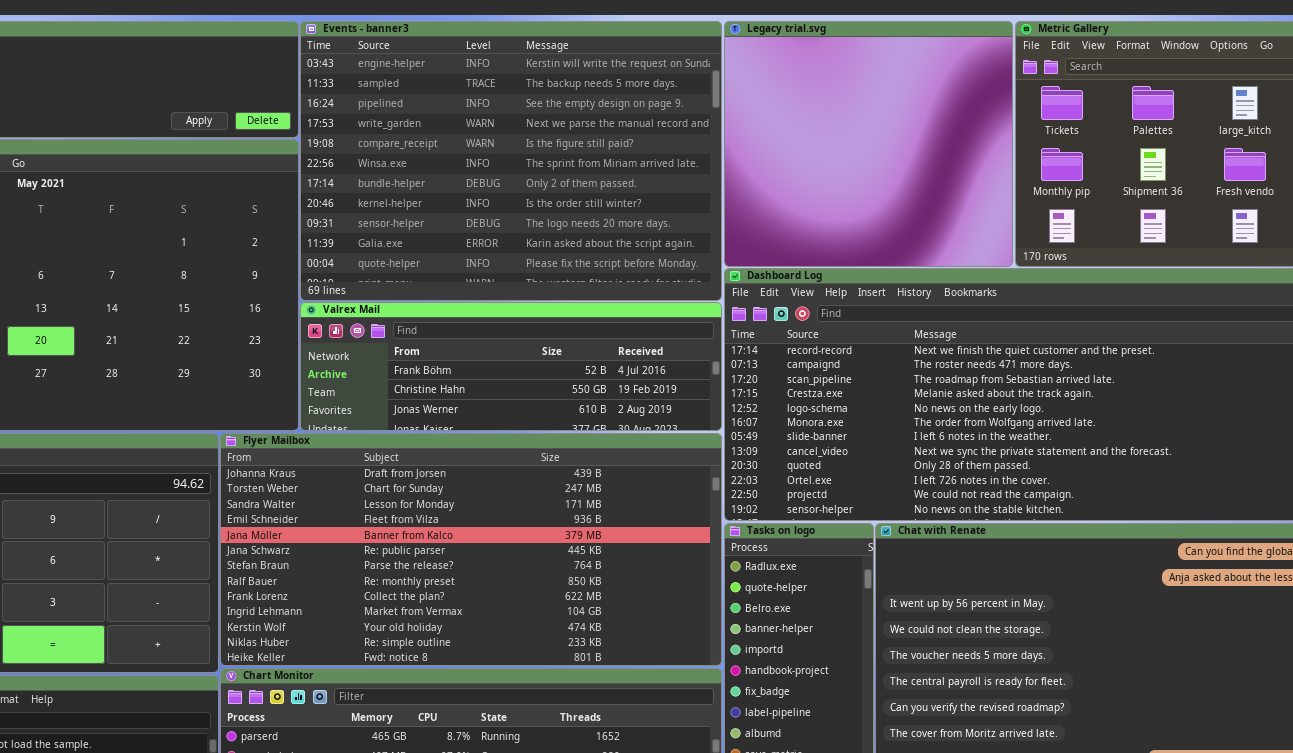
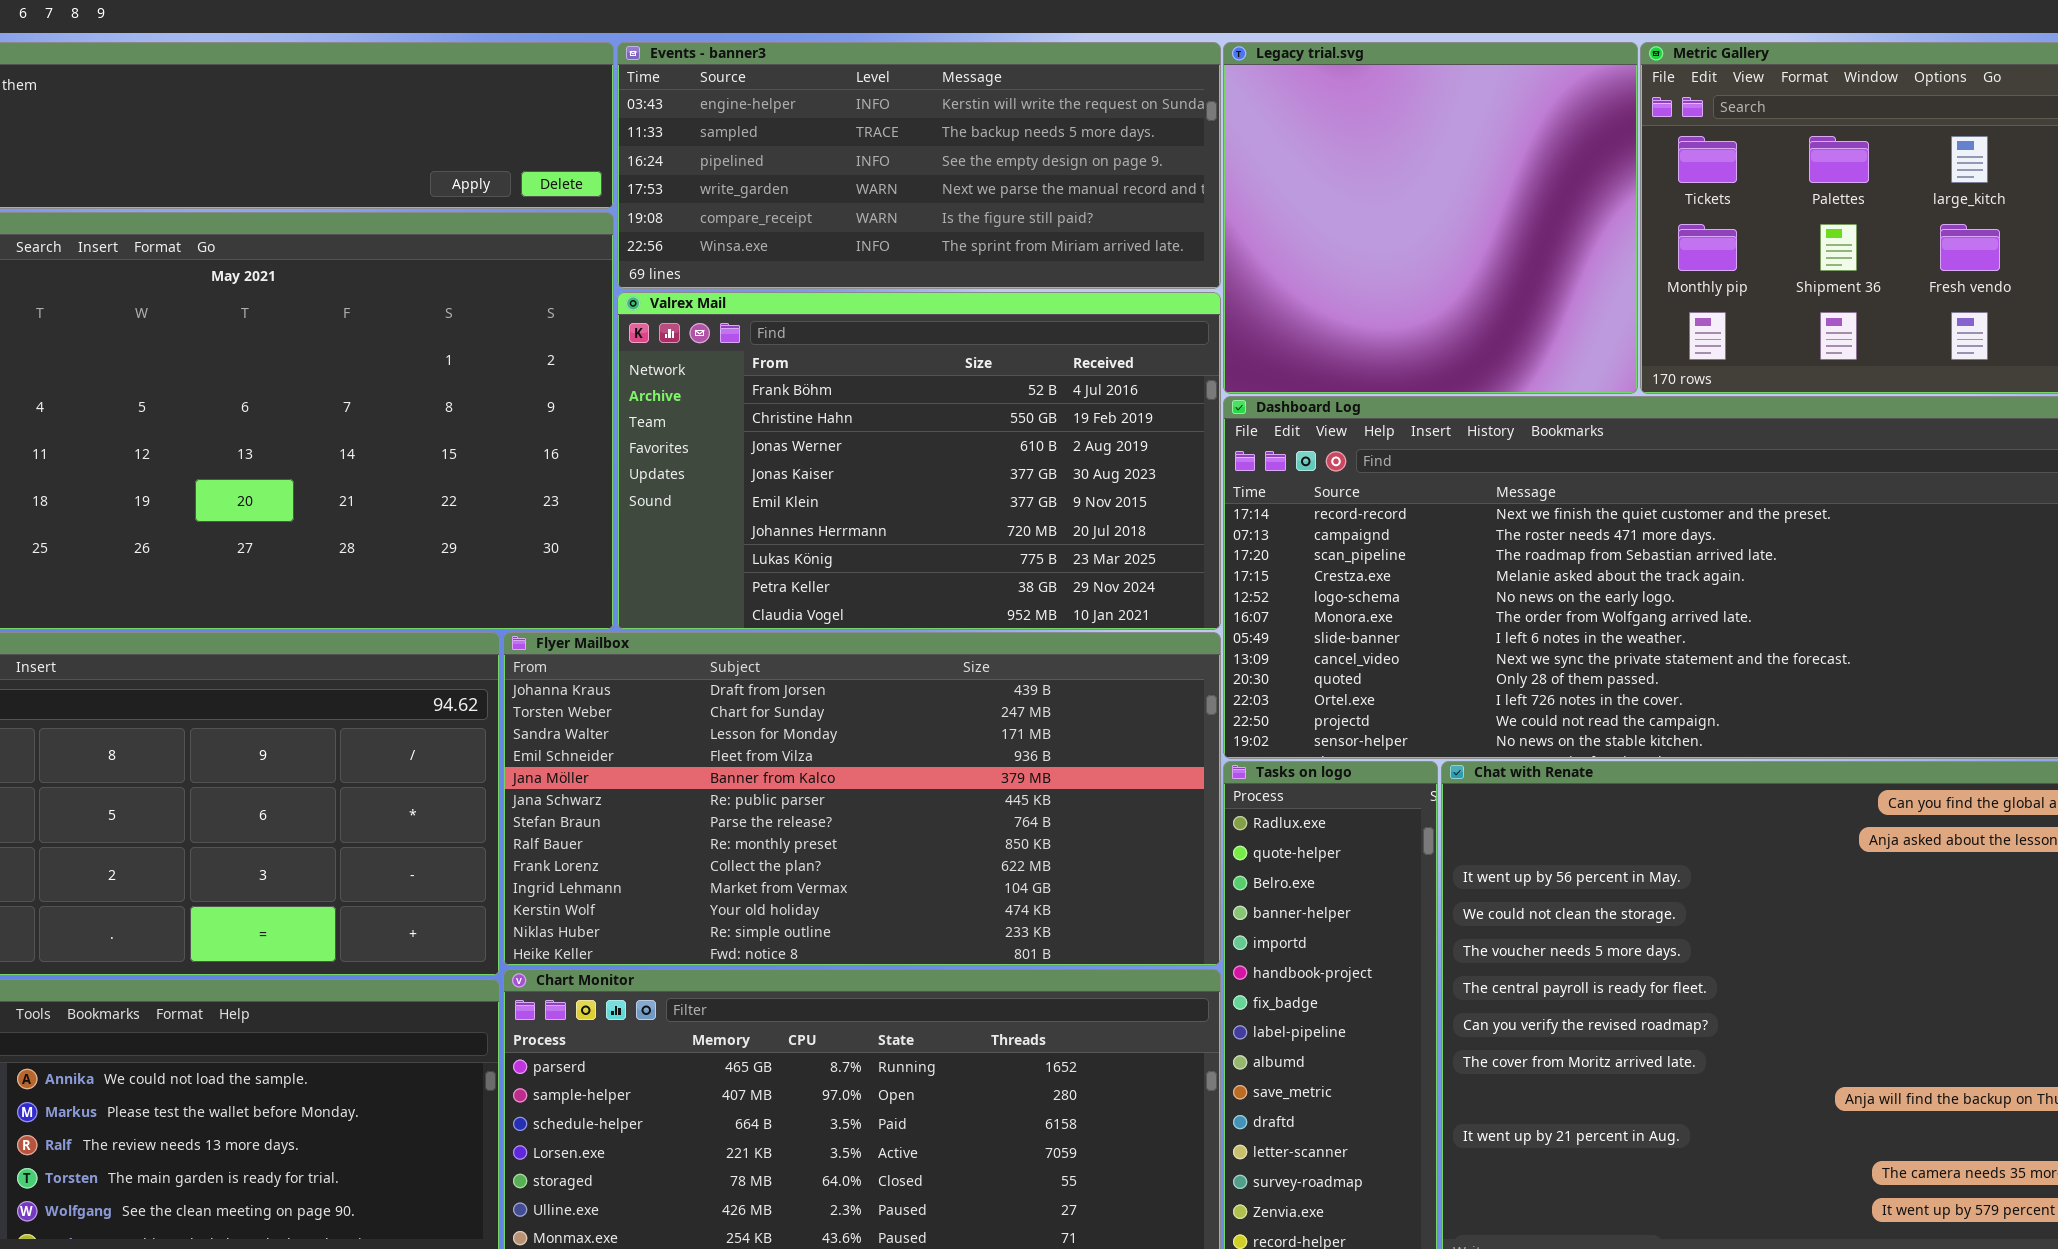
Events - banner3: [300,21,722,301] -> [617,42,1221,289], resized
Valrex Mail: [300,302,722,431] -> [617,292,1221,630], resized

